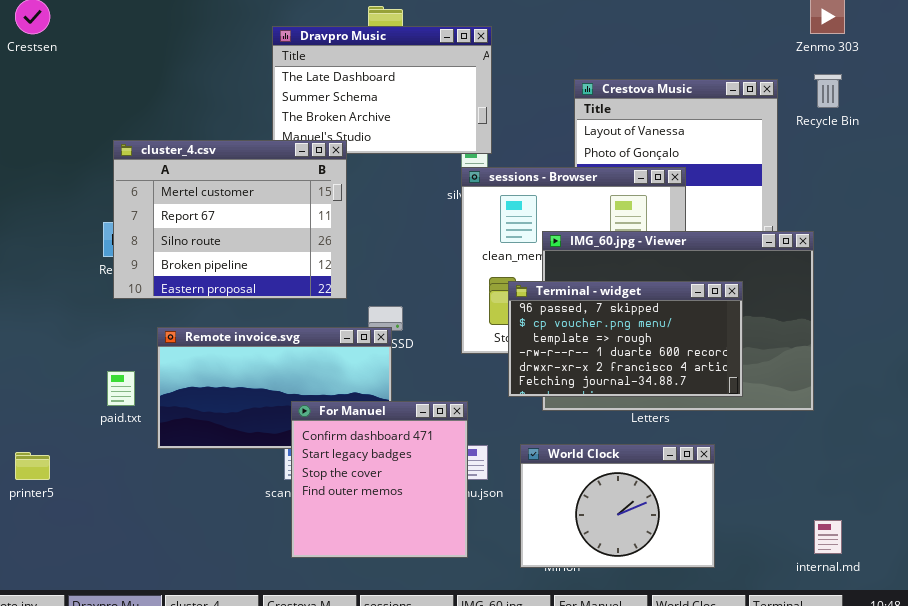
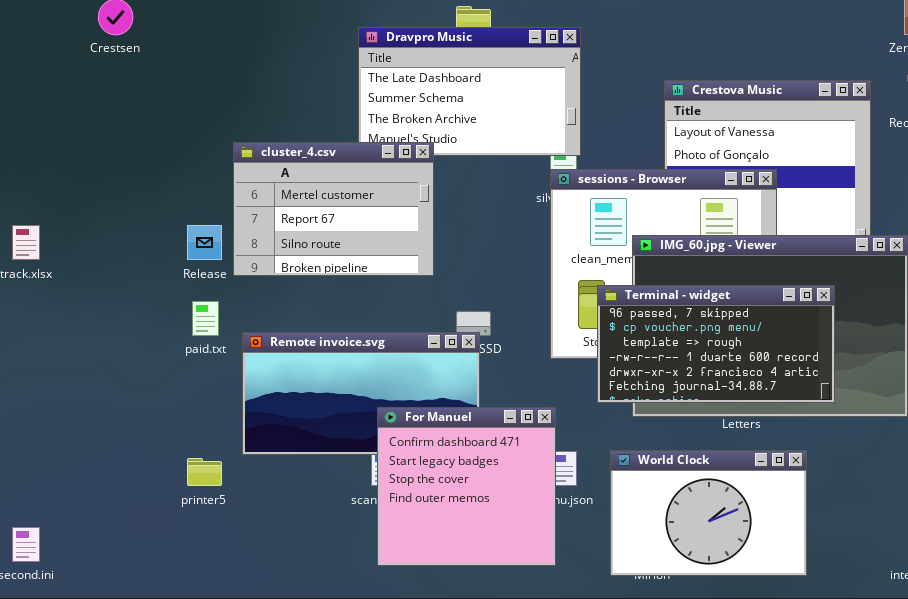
cluster_4.csv: [113,140,347,299] -> [233,142,434,276], resized
paid.txt: [107,371,135,406] -> [192,301,219,336], moved
printer5: [15,452,50,480] -> [187,458,222,486], moved

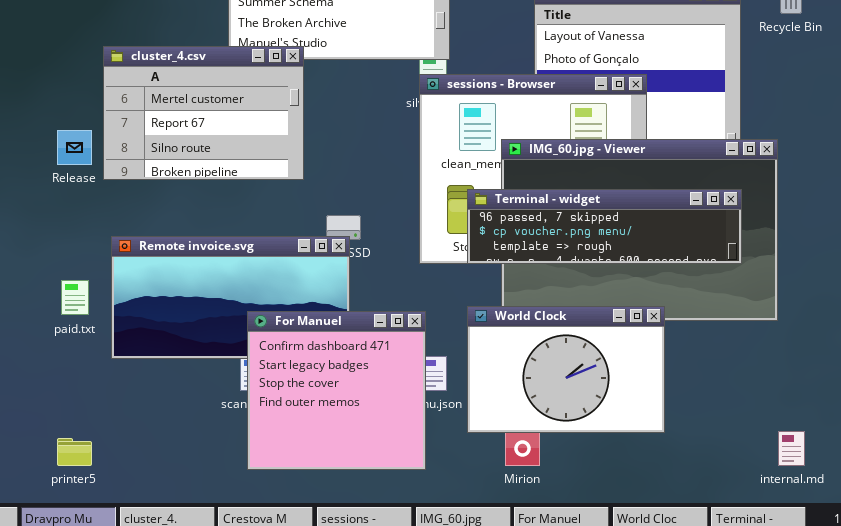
Terminal - widget: [597,285,835,403] -> [467,189,742,264], resized
paid.txt: [192,301,219,336] -> [61,280,89,315], moved
World Clock: [610,450,807,576] -> [467,306,665,433], moved
printer5: [187,458,222,486] -> [57,438,92,466], moved

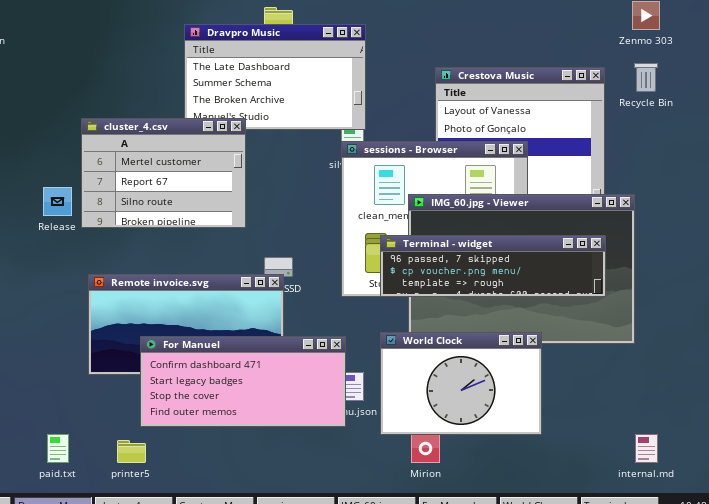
paid.txt: [61,280,89,315] -> [47,434,69,463], moved
For Manuel: [247,311,426,470] -> [140,336,346,427], resized
printer5: [57,438,92,466] -> [117,440,146,463], moved

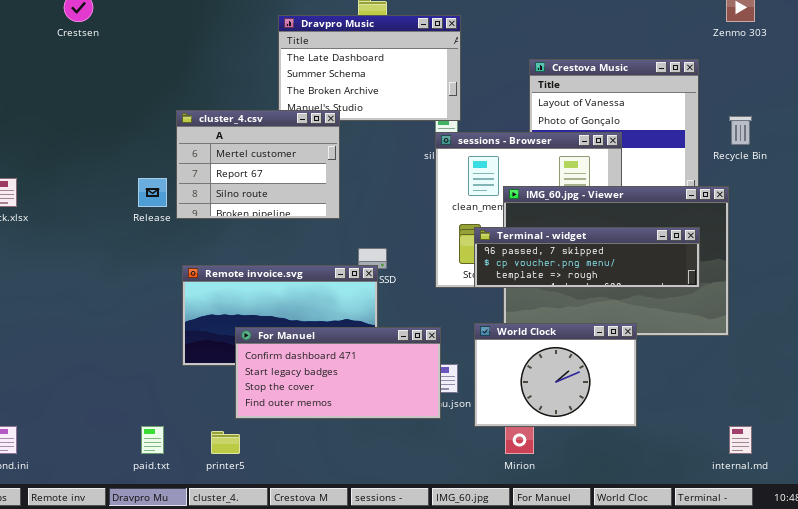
Recycle Bin: [634,63,658,92] -> [729,116,752,145], moved

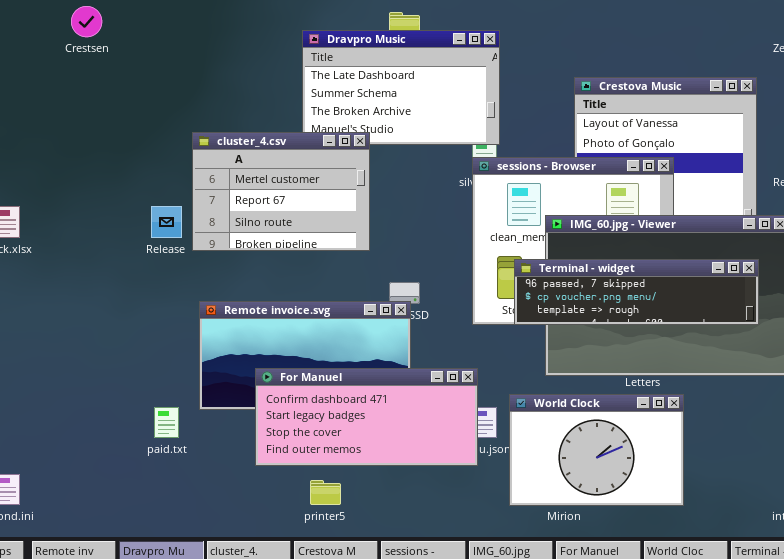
World Clock: [474,323,637,427] -> [509,394,684,506], moved
paid.txt: [141,426,164,454] -> [154,407,179,438], moved
printer5: [211,431,240,454] -> [310,480,341,505], moved

